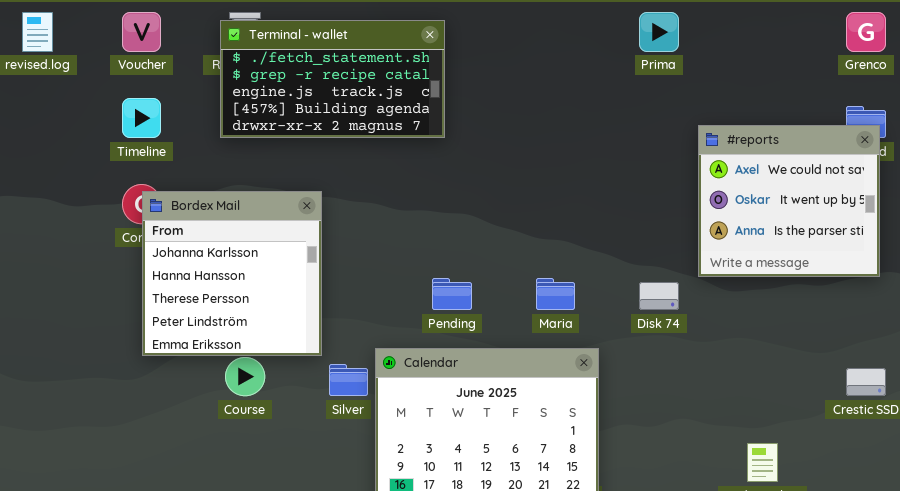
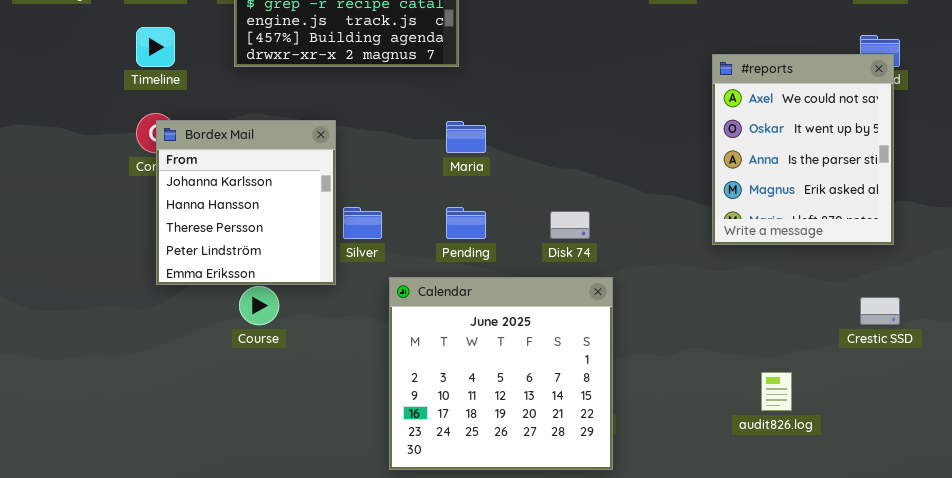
#reports: [698,125,880,277] -> [712,54,894,245], resized
Maria: [536,278,575,310] -> [446,121,486,153], moved
Disk 74: [639,282,679,310] -> [550,211,590,239], moved
Silver: [329,364,368,396] -> [343,207,382,239], moved

